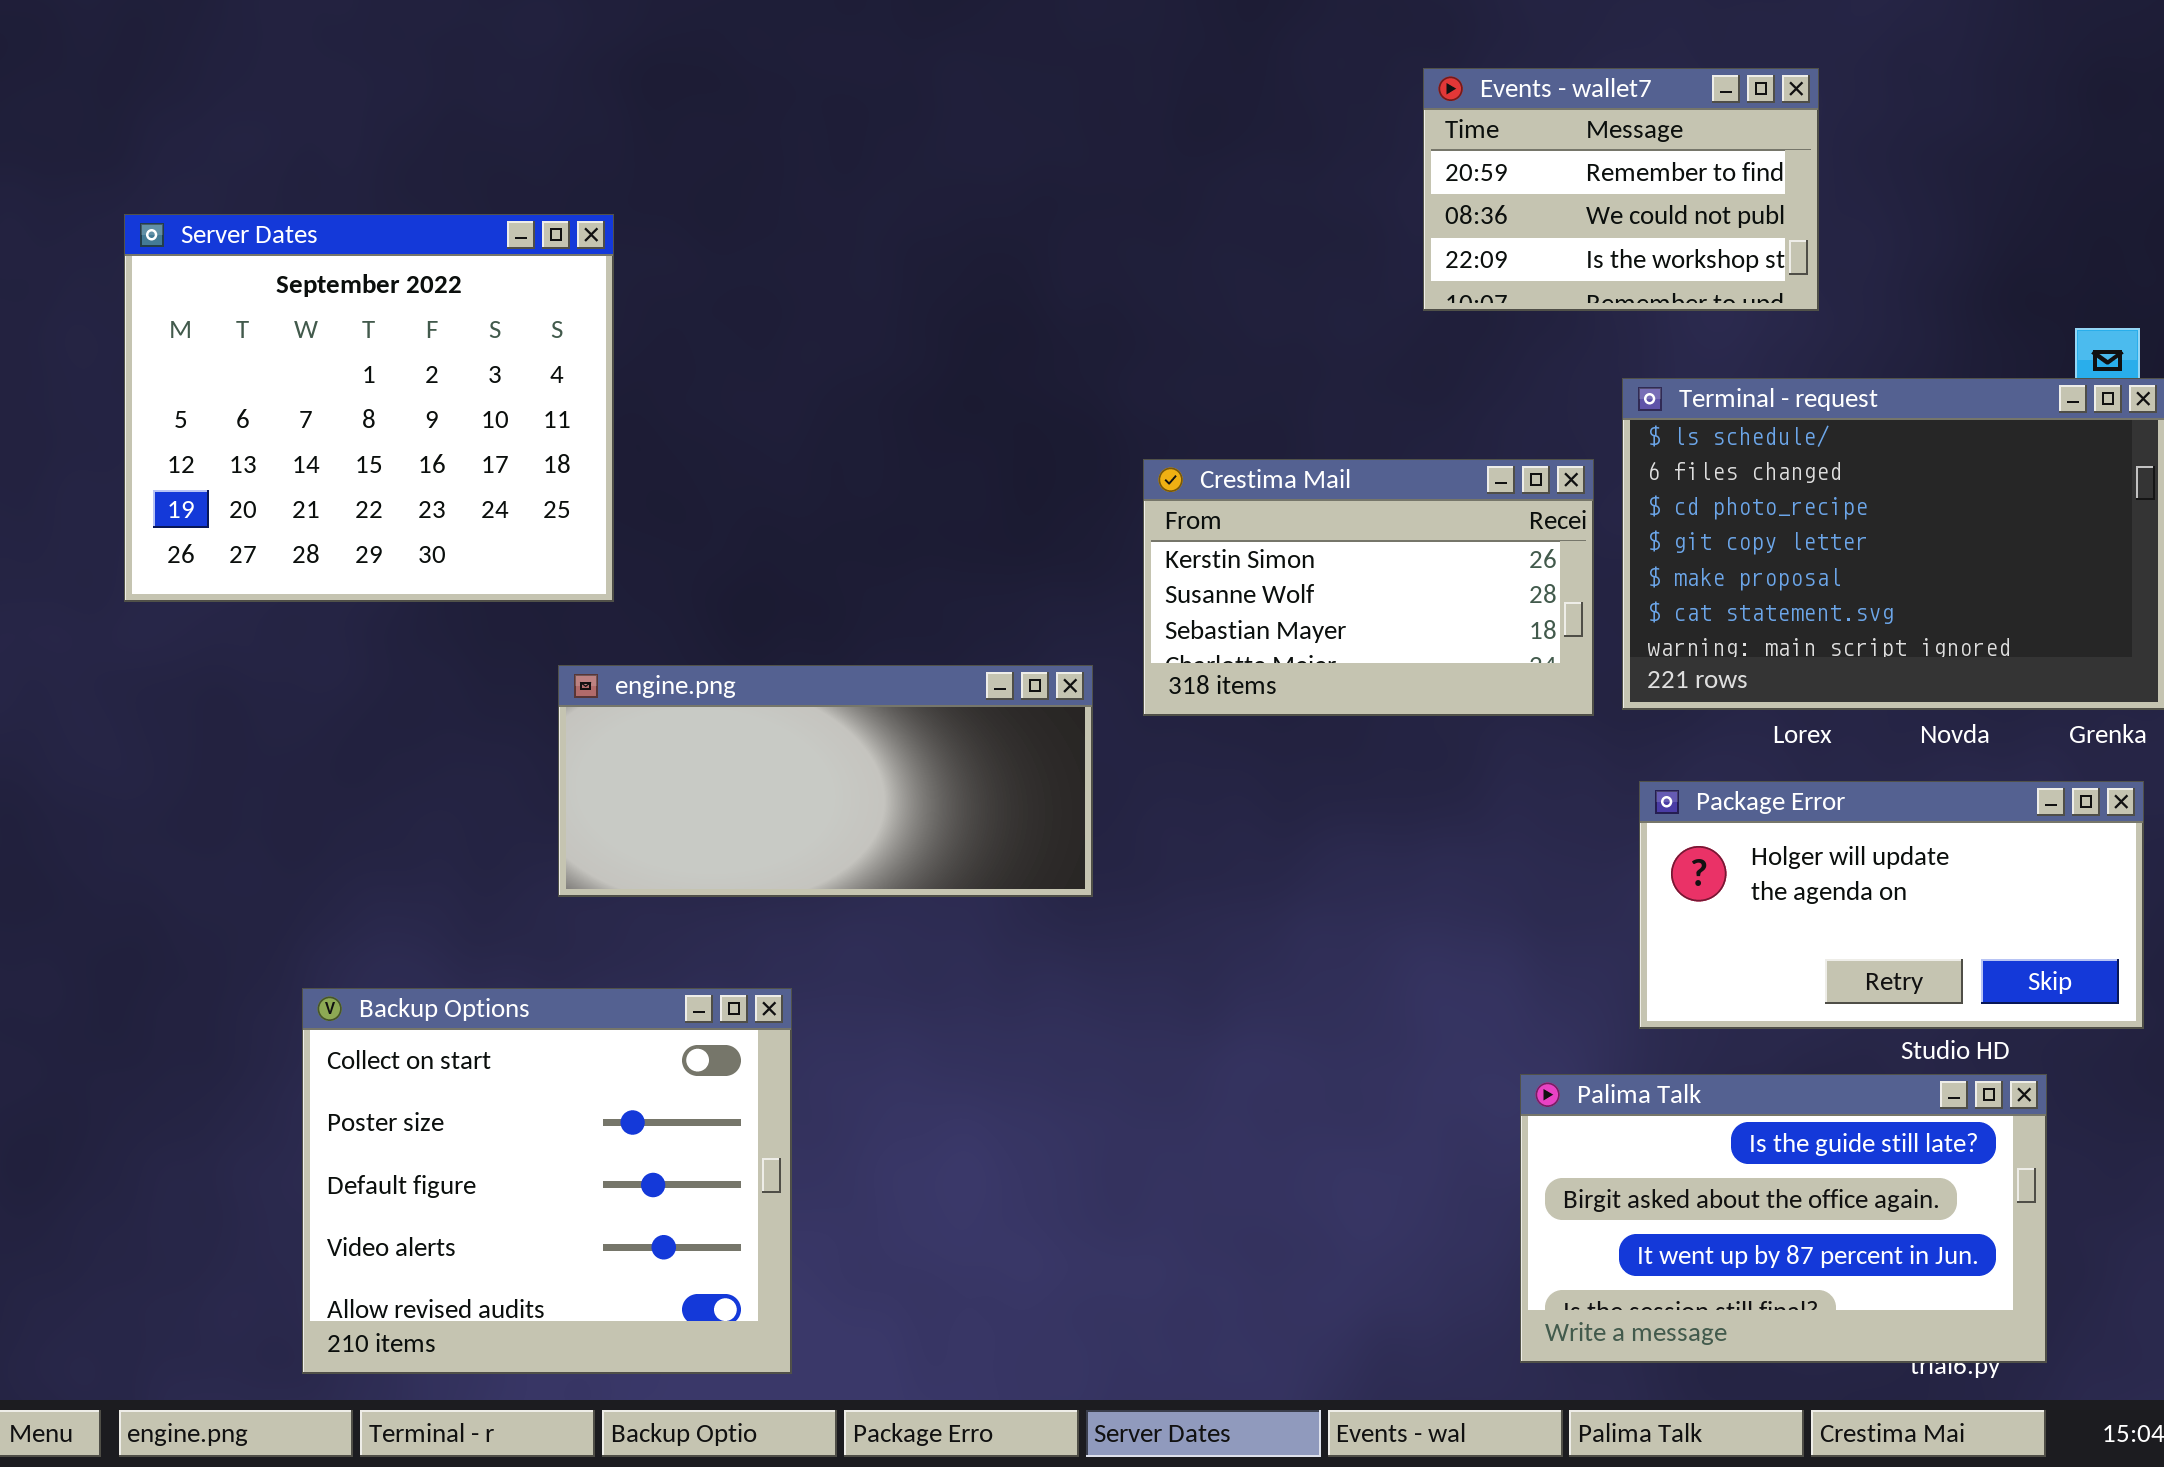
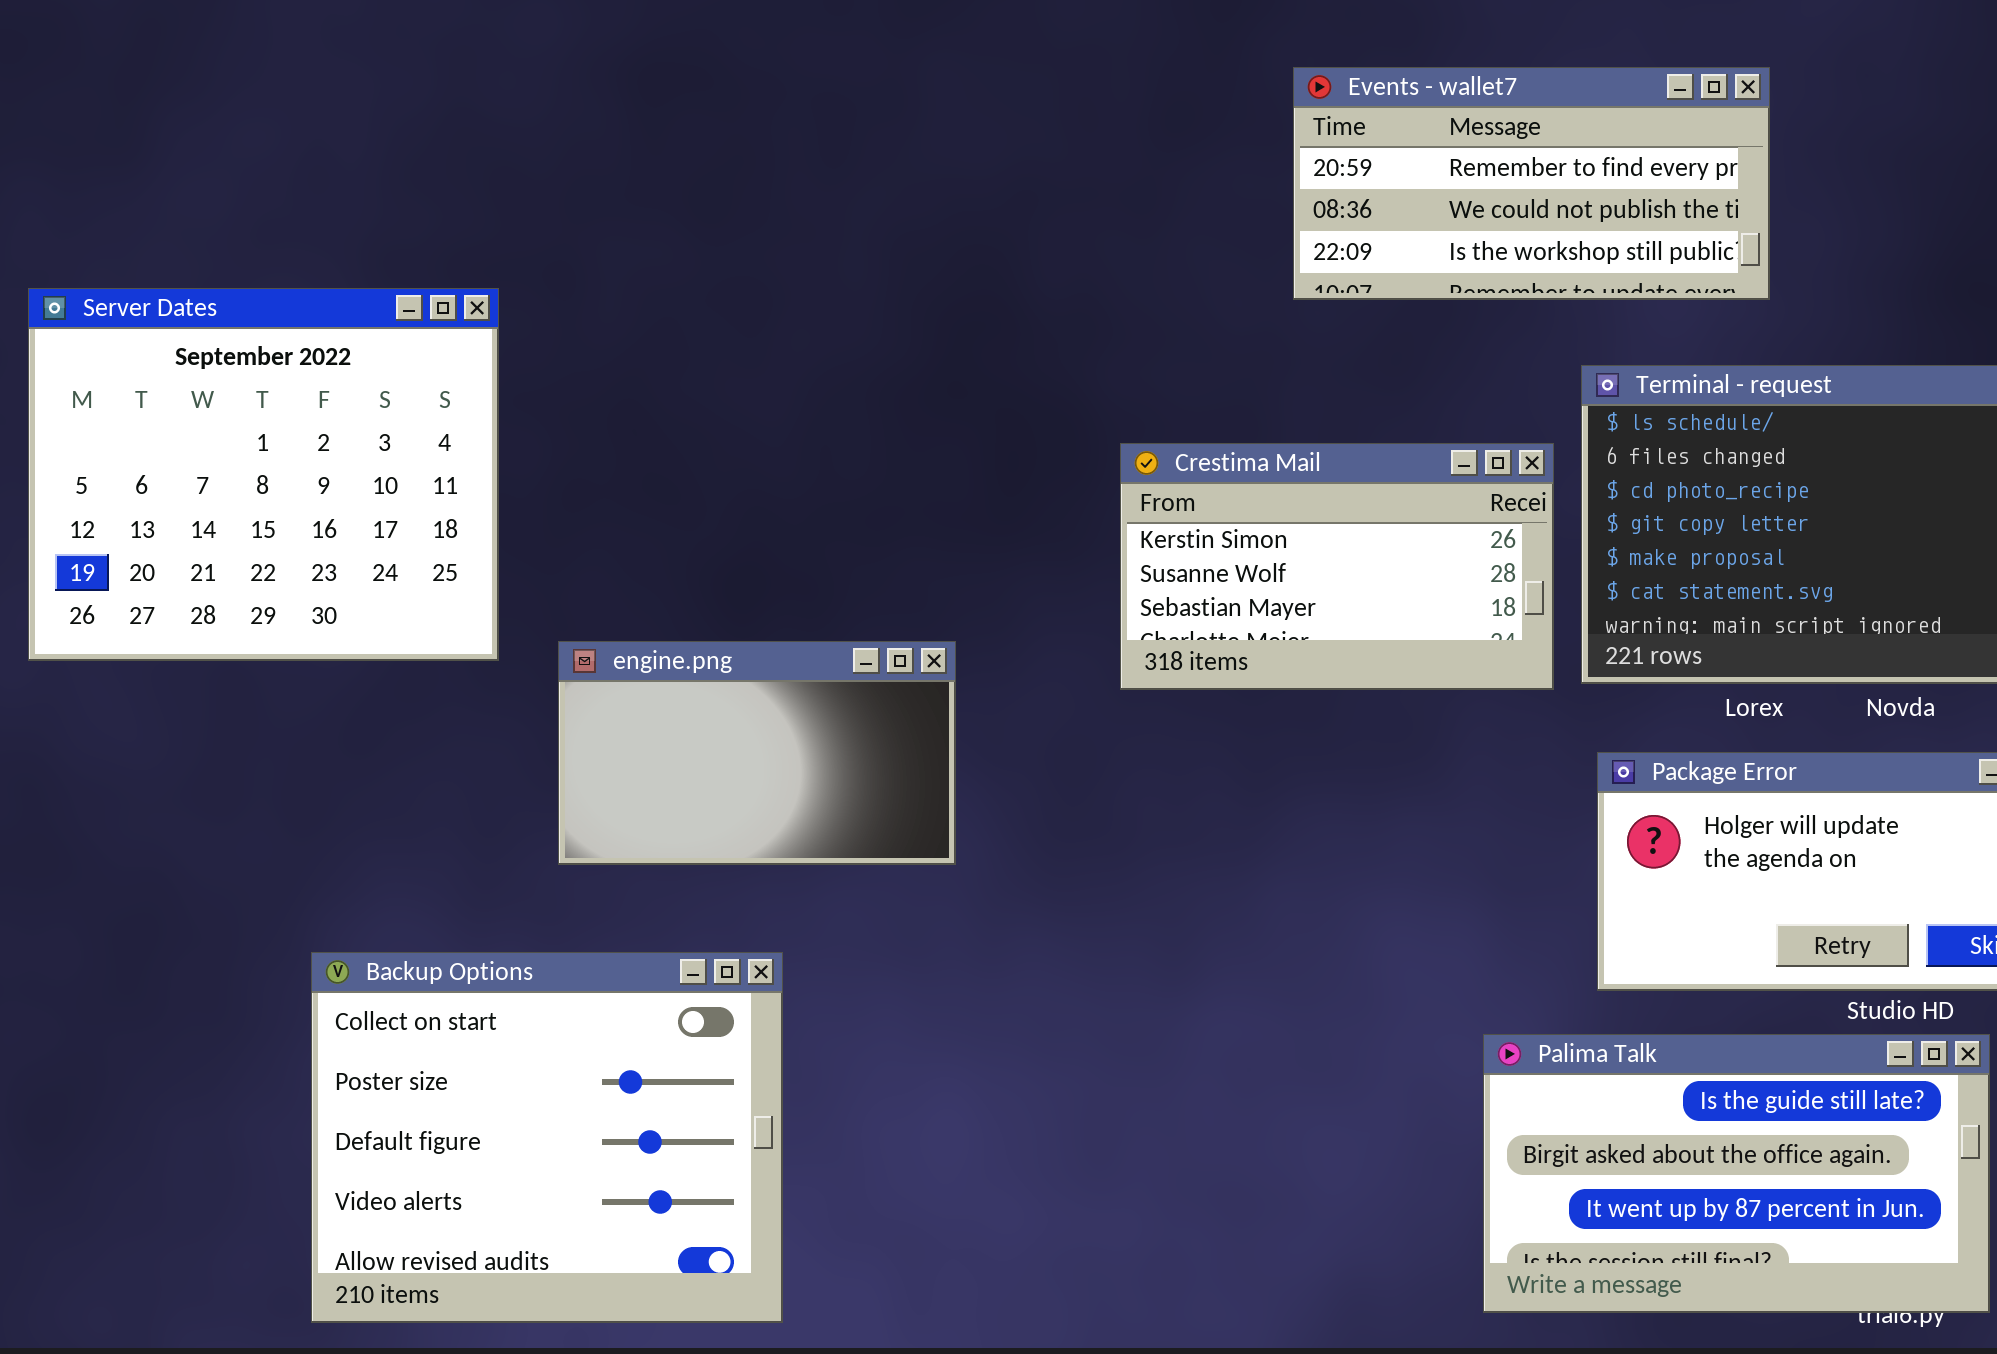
Events - wallet7: [1423,68,1819,311] -> [1293,67,1770,300], resized
Server Dates: [124,214,614,602] -> [28,288,499,661], moved
engine.png: [558,665,1093,897] -> [558,641,956,865], resized

